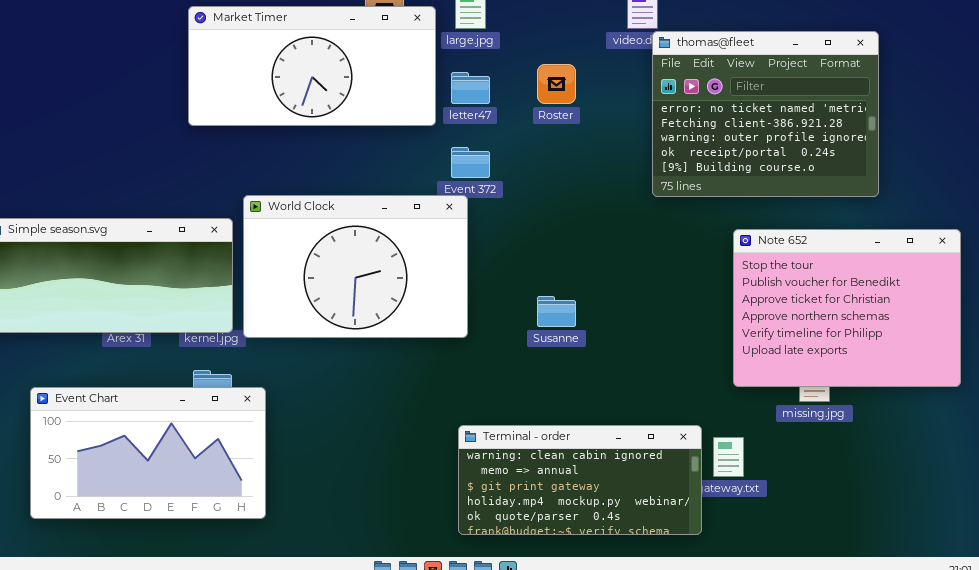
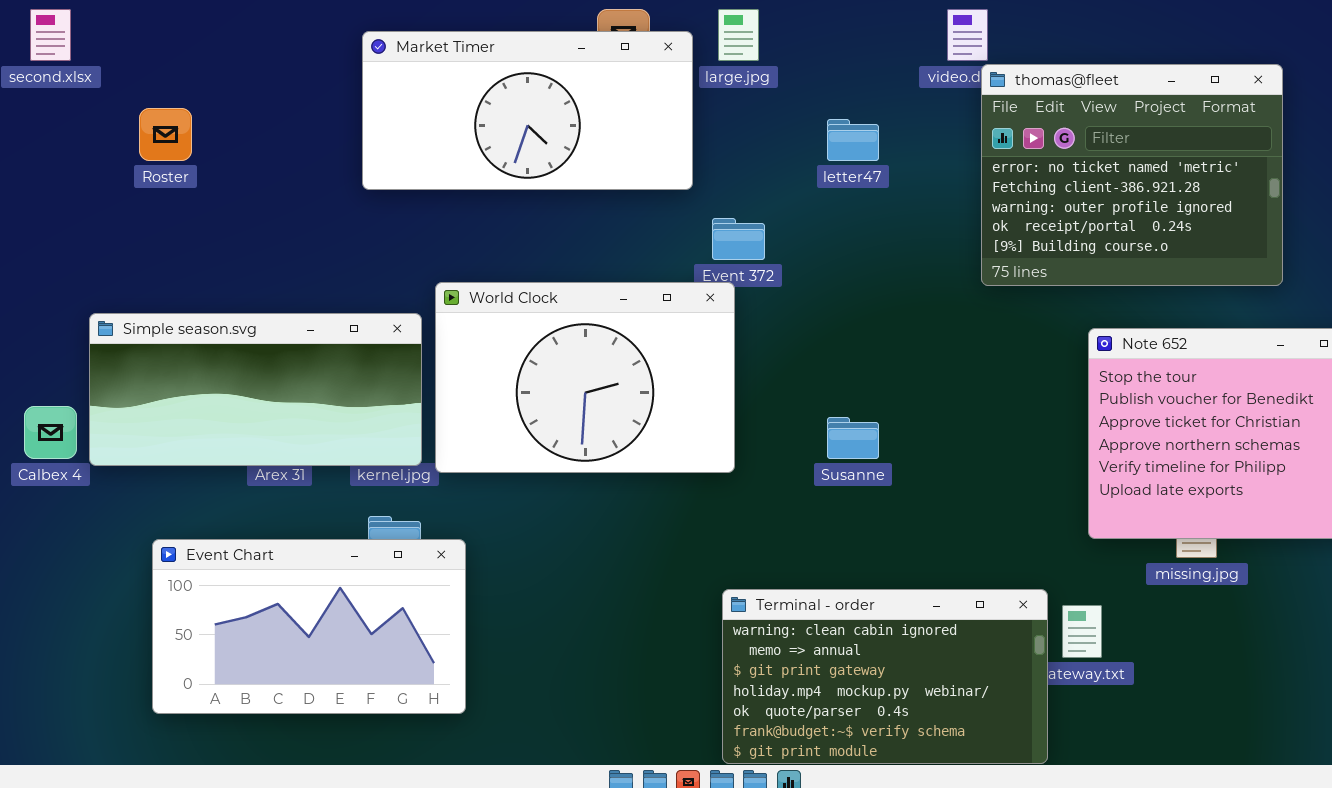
Roster: [537,64,576,104] -> [139,108,192,161], moved
letter47: [451,72,490,104] -> [827,119,879,161], moved
Terminal - order: [458,425,702,535] -> [722,589,1048,764], resized

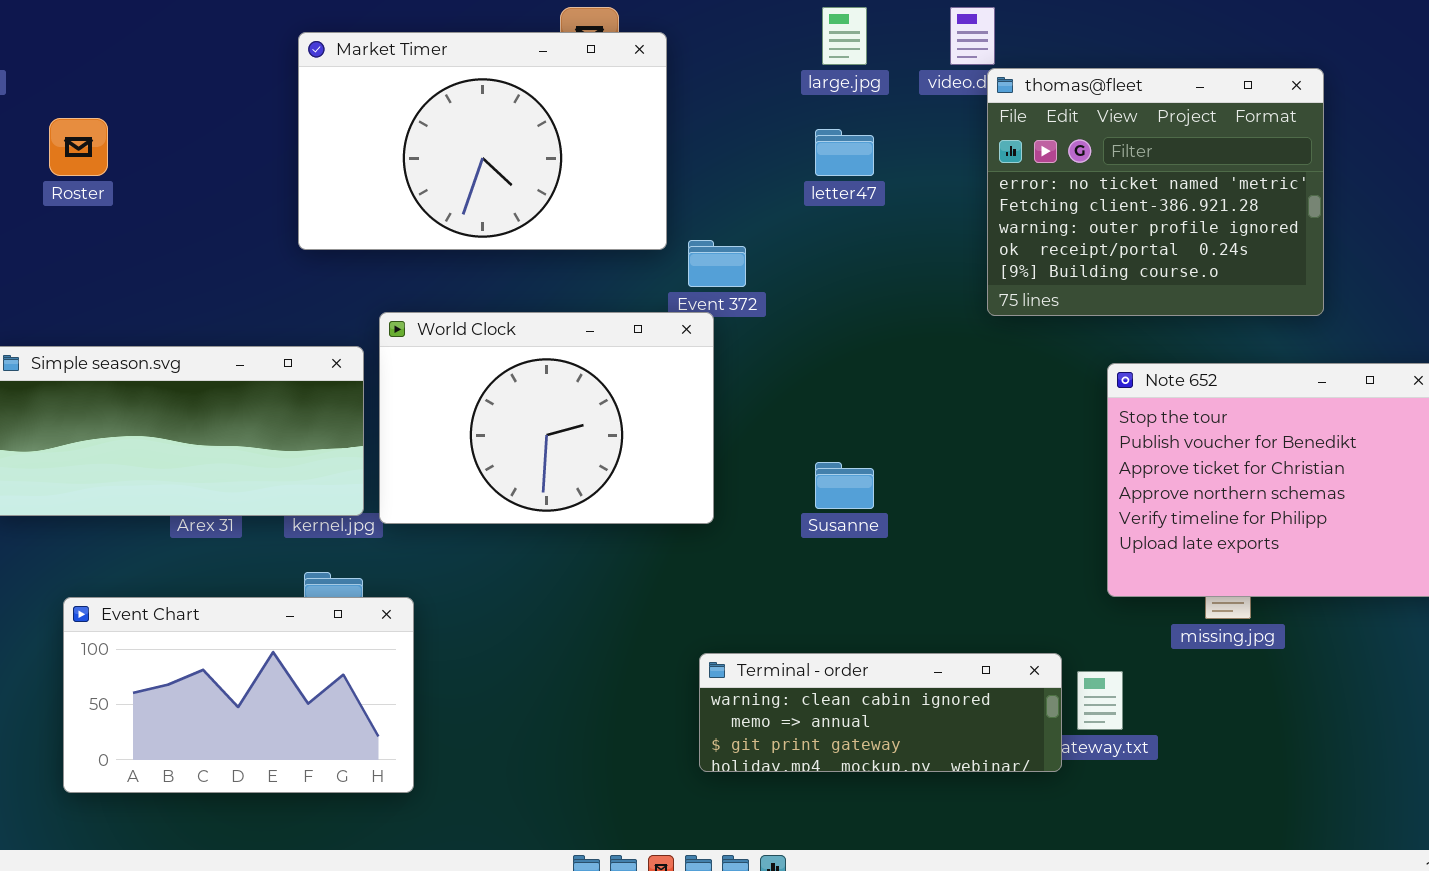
large.jpg: [718,9,759,61] -> [822,7,867,65], moved
Market Timer: [362,31,693,190] -> [298,32,667,250], resized
Terminal - order: [722,589,1048,764] -> [699,653,1062,772], resized

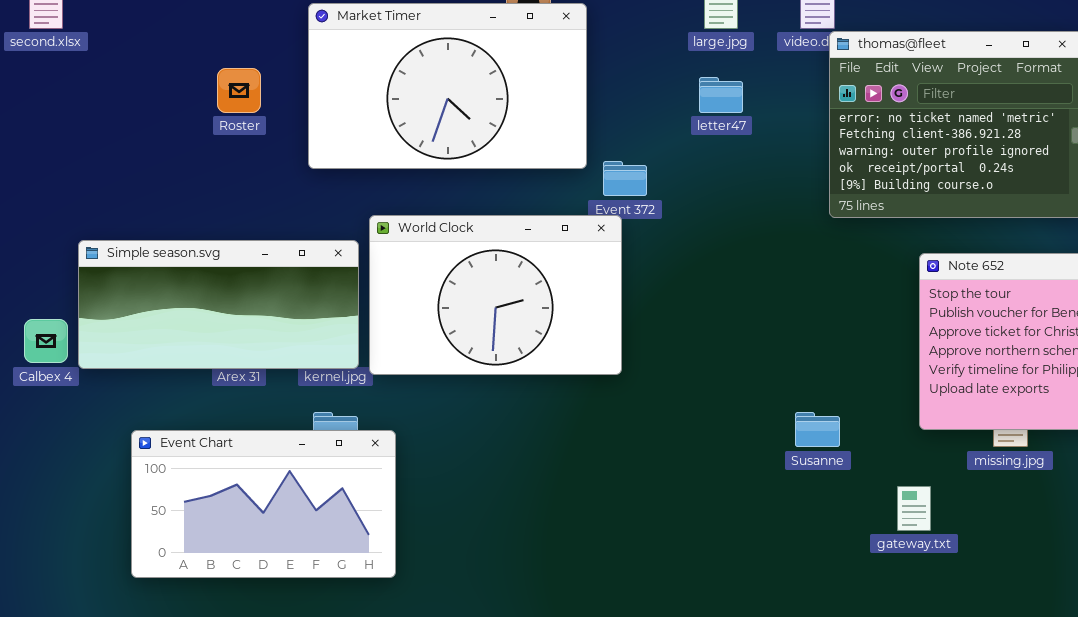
Roster: [49,118,108,176] -> [217,68,261,113], moved
Susanne: [815,462,874,509] -> [795,412,840,447], moved
Terminal - order: [699,653,1062,772] -> none, closed

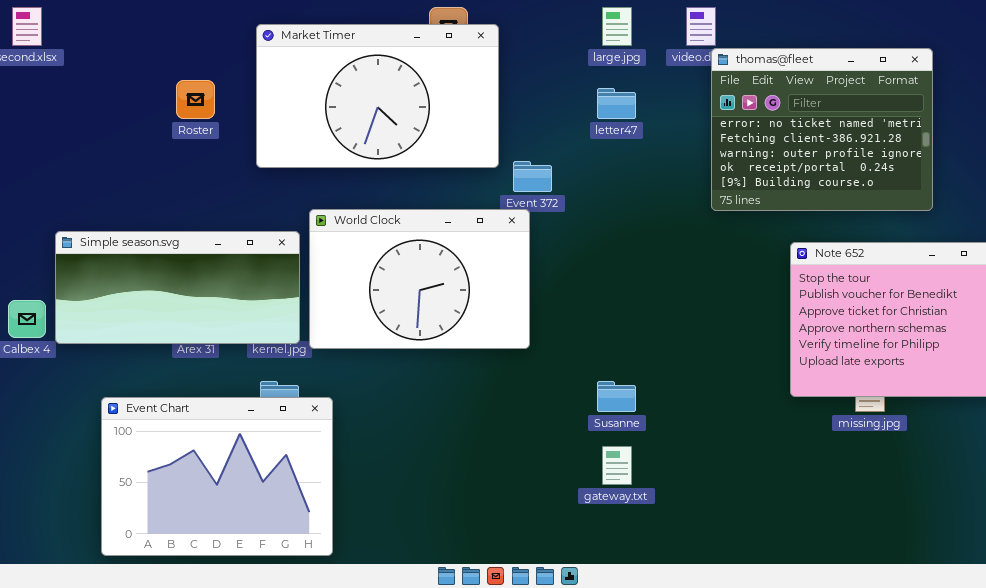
Susanne: [795,412,840,447] -> [597,381,636,412], moved
Event Chart: [131,430,396,578] -> [101,397,333,556], resized
gateway.txt: [897,486,931,531] -> [602,446,632,485], moved

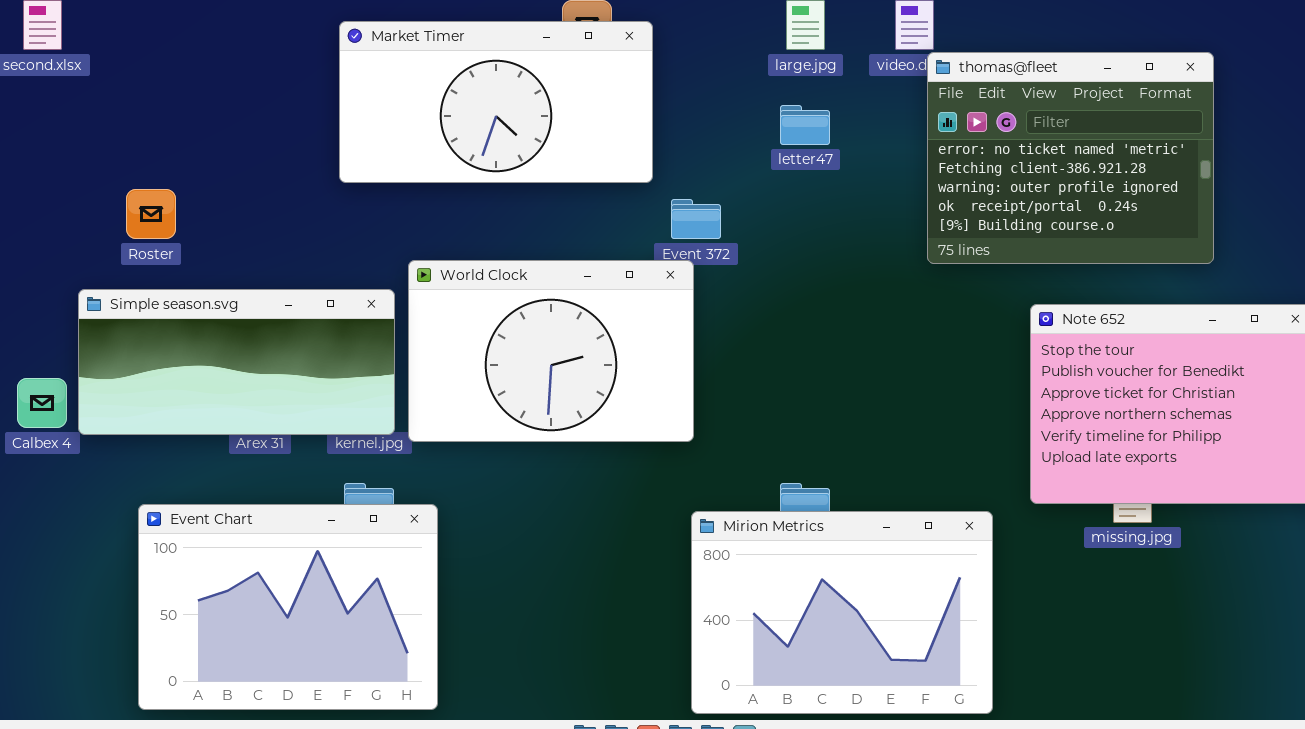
Market Timer: [256,24,499,168] -> [339,21,653,183], resized
Roster: [176,80,215,119] -> [126,189,176,239], moved
Mirion Metrics: none -> [691,511,993,714], opened

